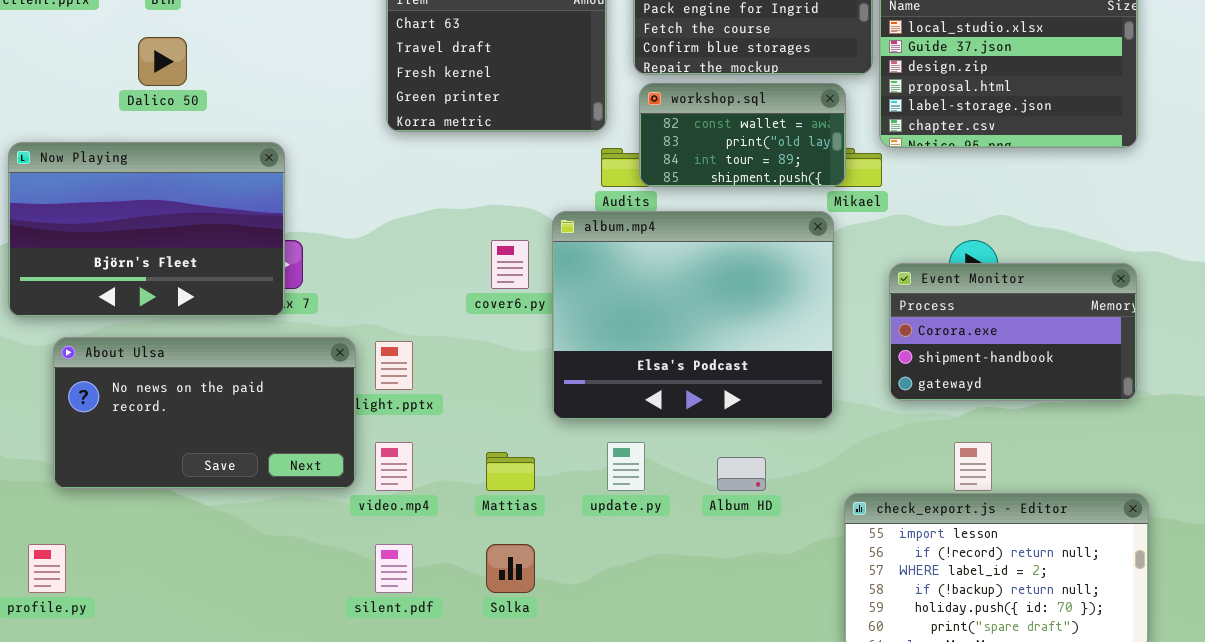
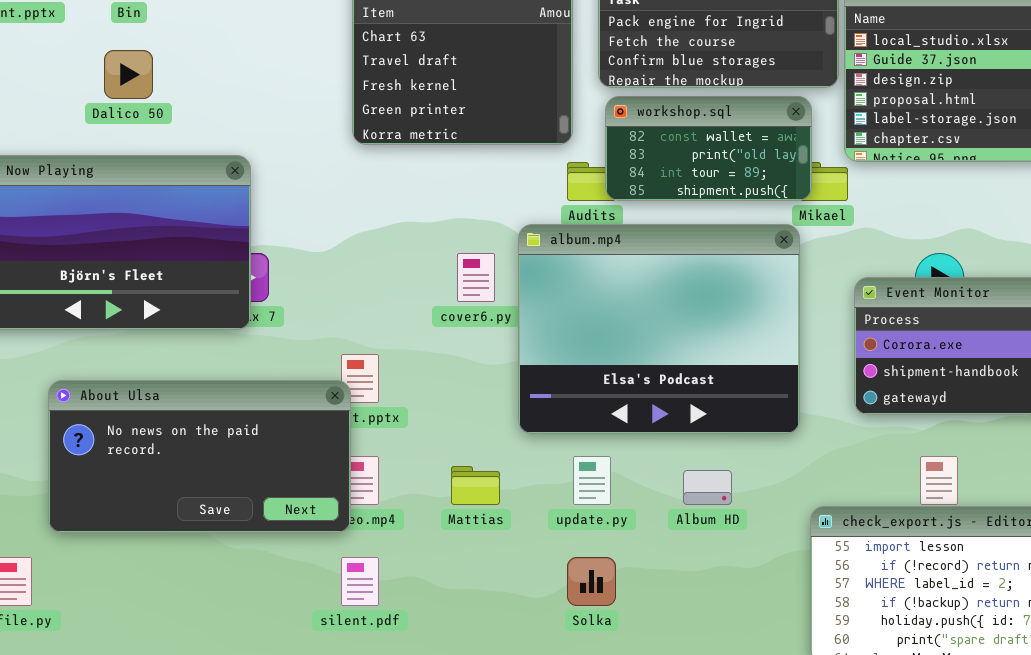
About Ulsa: [53,337,356,489] -> [48,380,351,533], moved
Solka: [486,544,535,593] -> [567,557,616,606], moved

